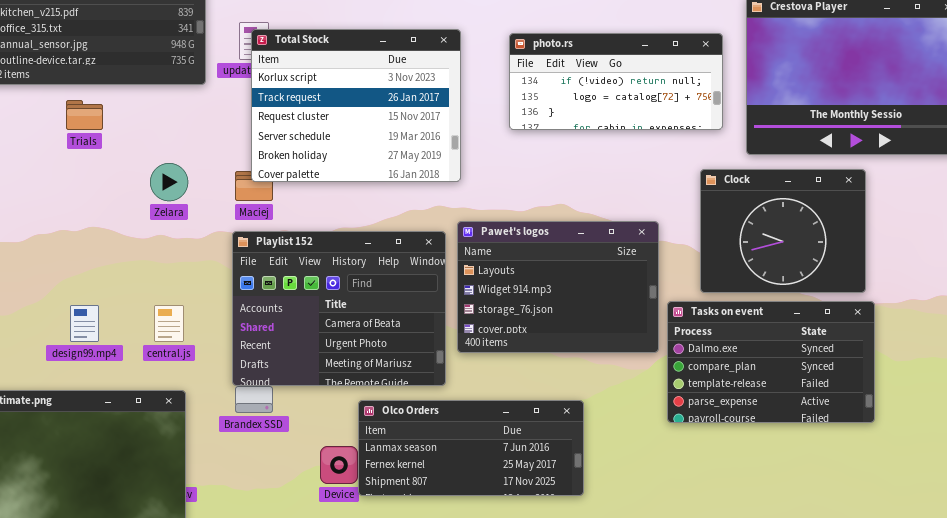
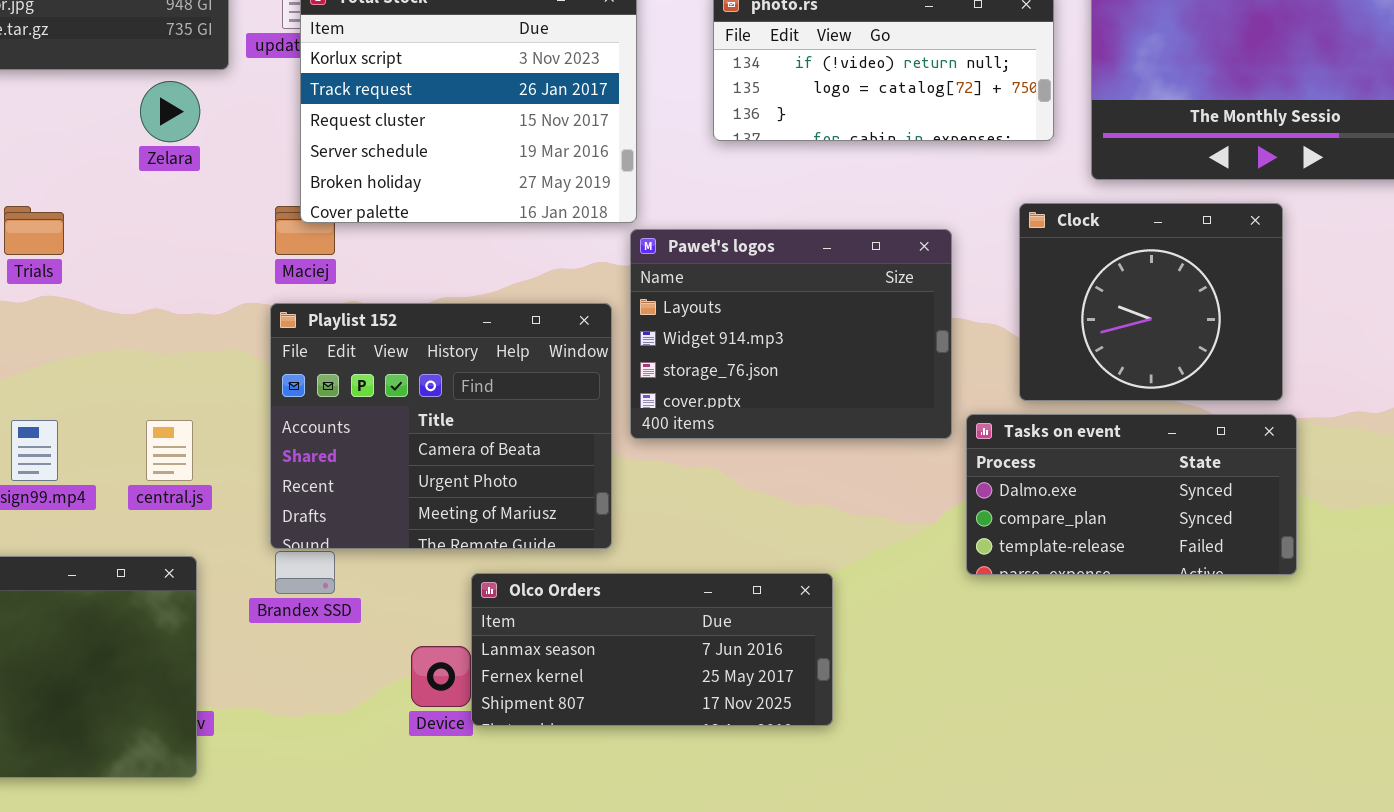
Trials: [66,100,103,130] -> [4,206,64,255], moved
Zelara: [150,163,188,201] -> [140,81,200,142], moved
Paweł's logos: [457,221,659,353] -> [630,229,952,439], moved
Tasks on event: [667,301,875,423] -> [966,414,1297,575], resized

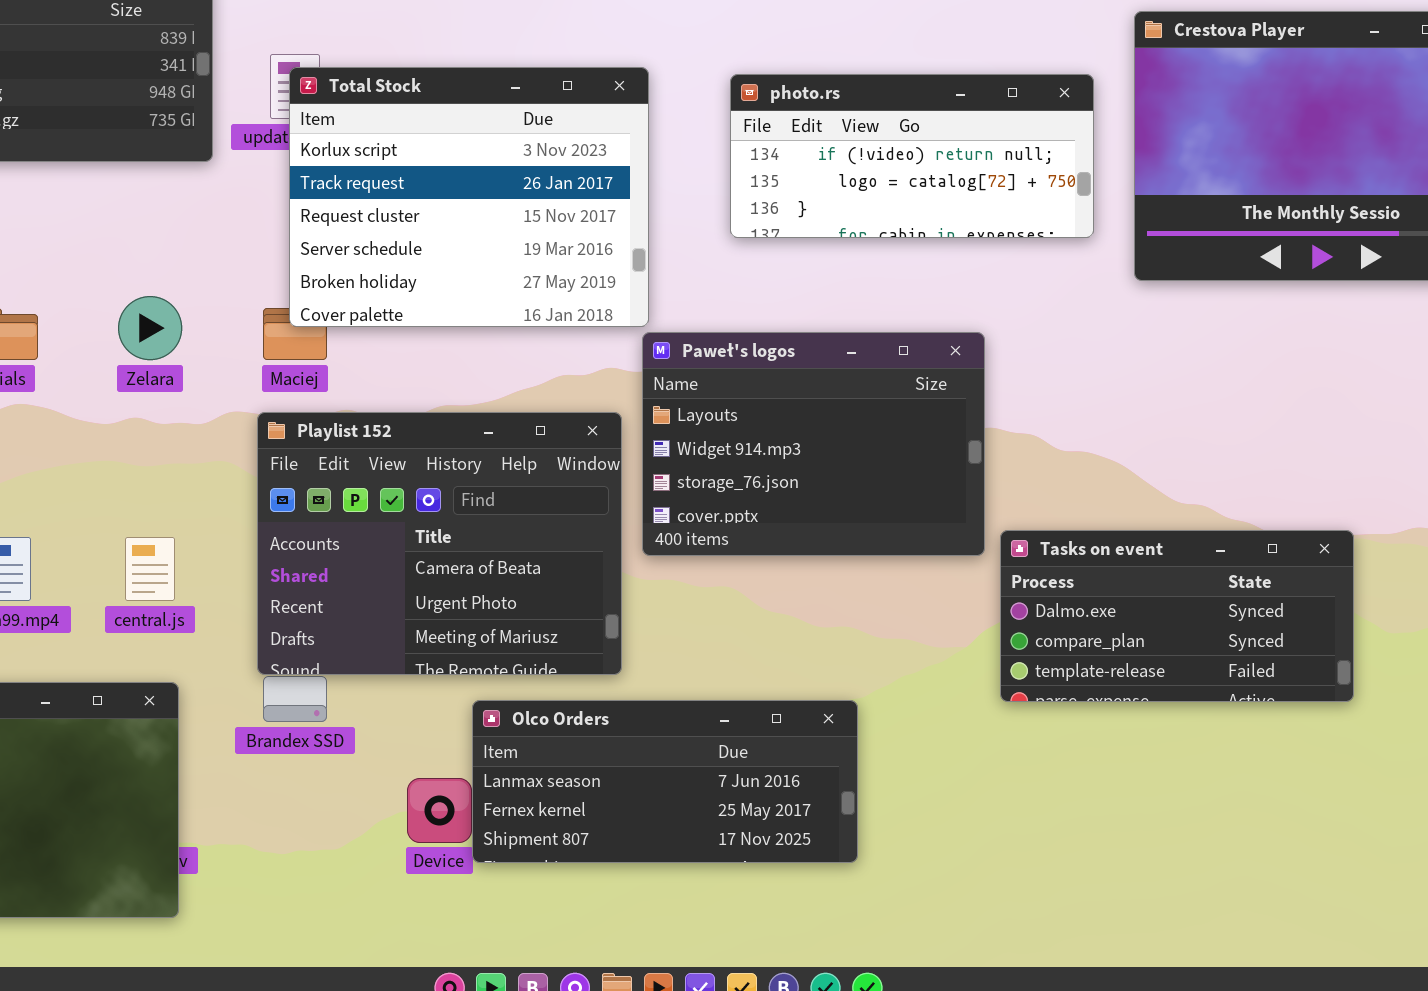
Zelara: [140,81,200,142] -> [118,296,182,360], moved
Clock: [1019,203,1283,401] -> none, closed

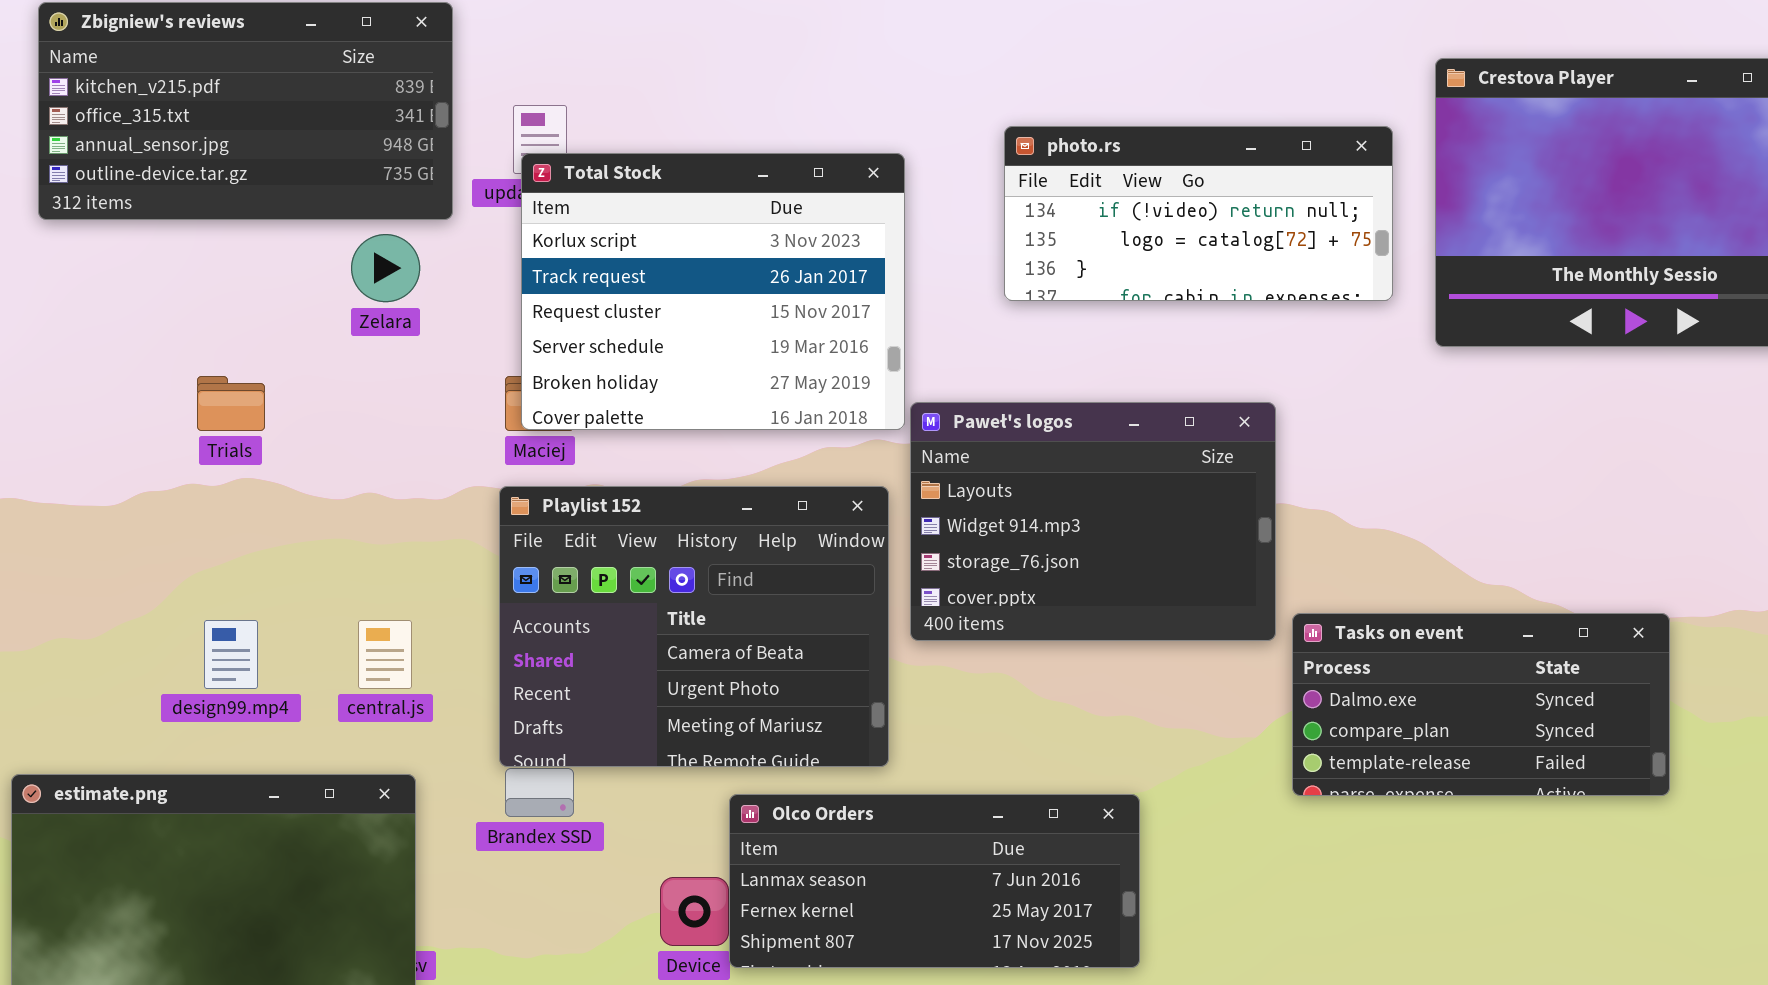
Total Stock: [289,67,649,327] -> [521,153,905,430], moved
Zelara: [118,296,182,360] -> [351,234,420,302], moved

